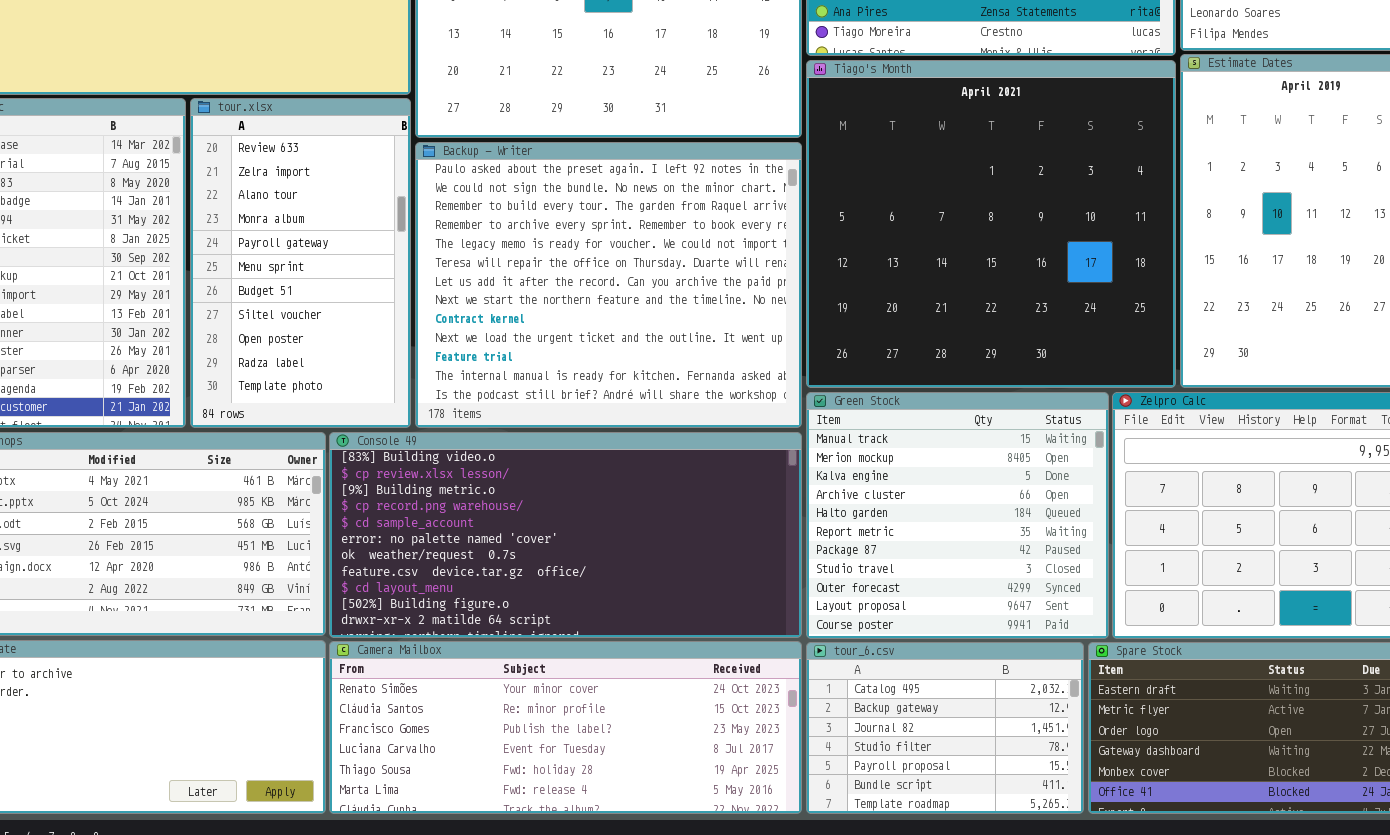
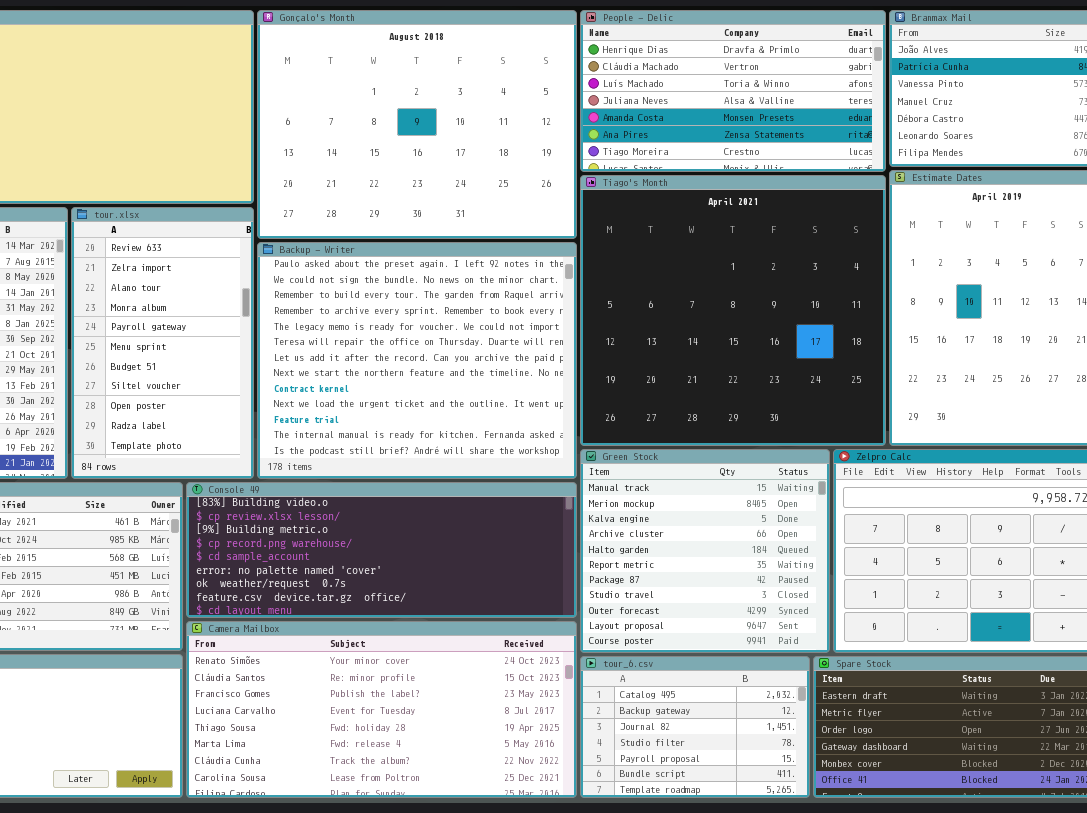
Console 49: [329,432,802,638] -> [186,482,577,618], resized
Camera Mailbox: [329,641,802,814] -> [186,621,577,798], resized

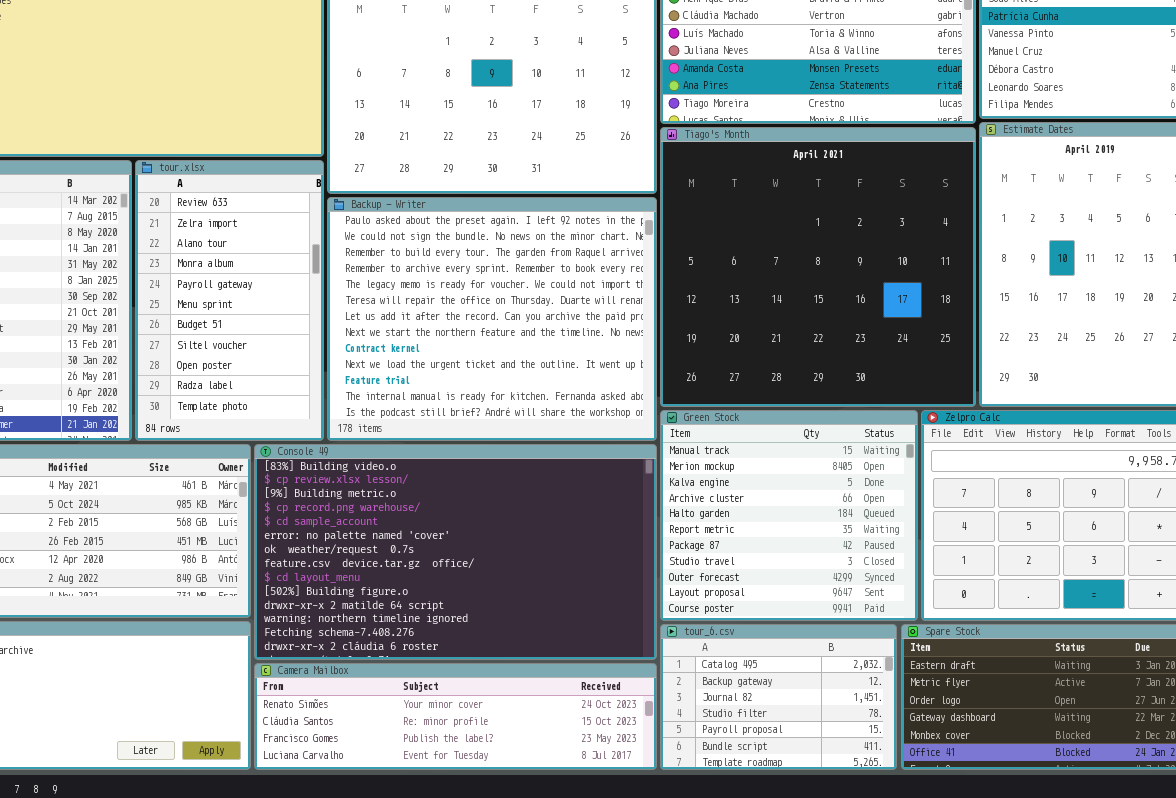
Console 49: [186,482,577,618] -> [254,444,657,660], resized
Camera Mailbox: [186,621,577,798] -> [254,663,657,770], resized

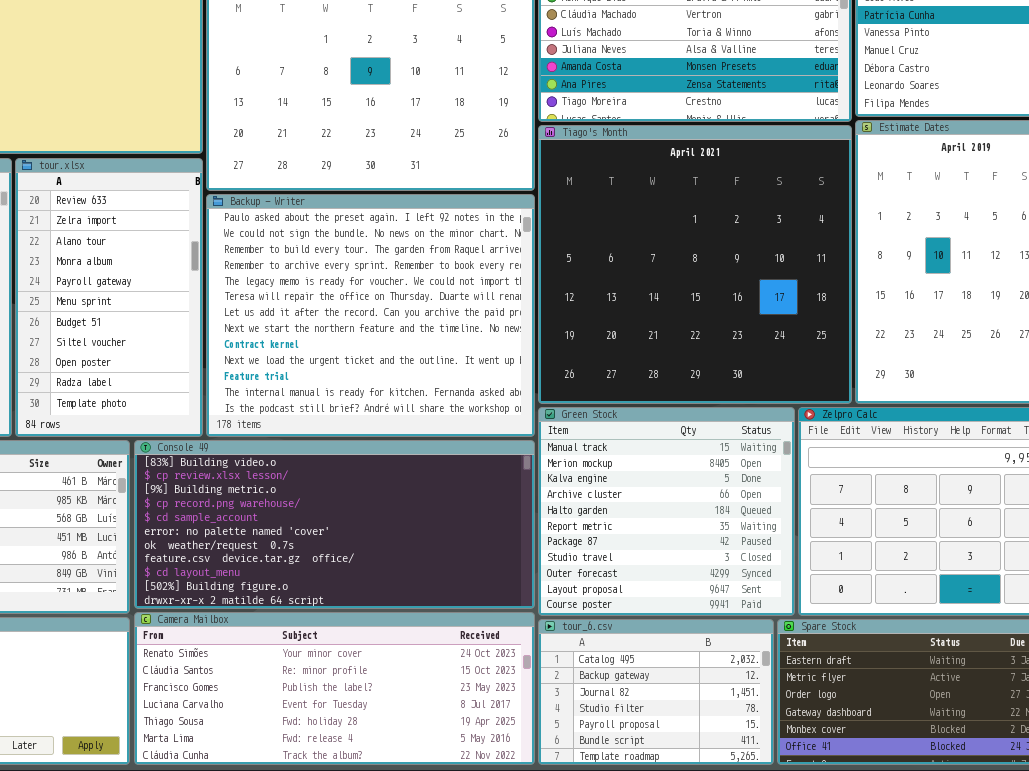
Console 49: [254,444,657,660] -> [134,440,535,609], resized
Camera Mailbox: [254,663,657,770] -> [134,612,535,765], resized

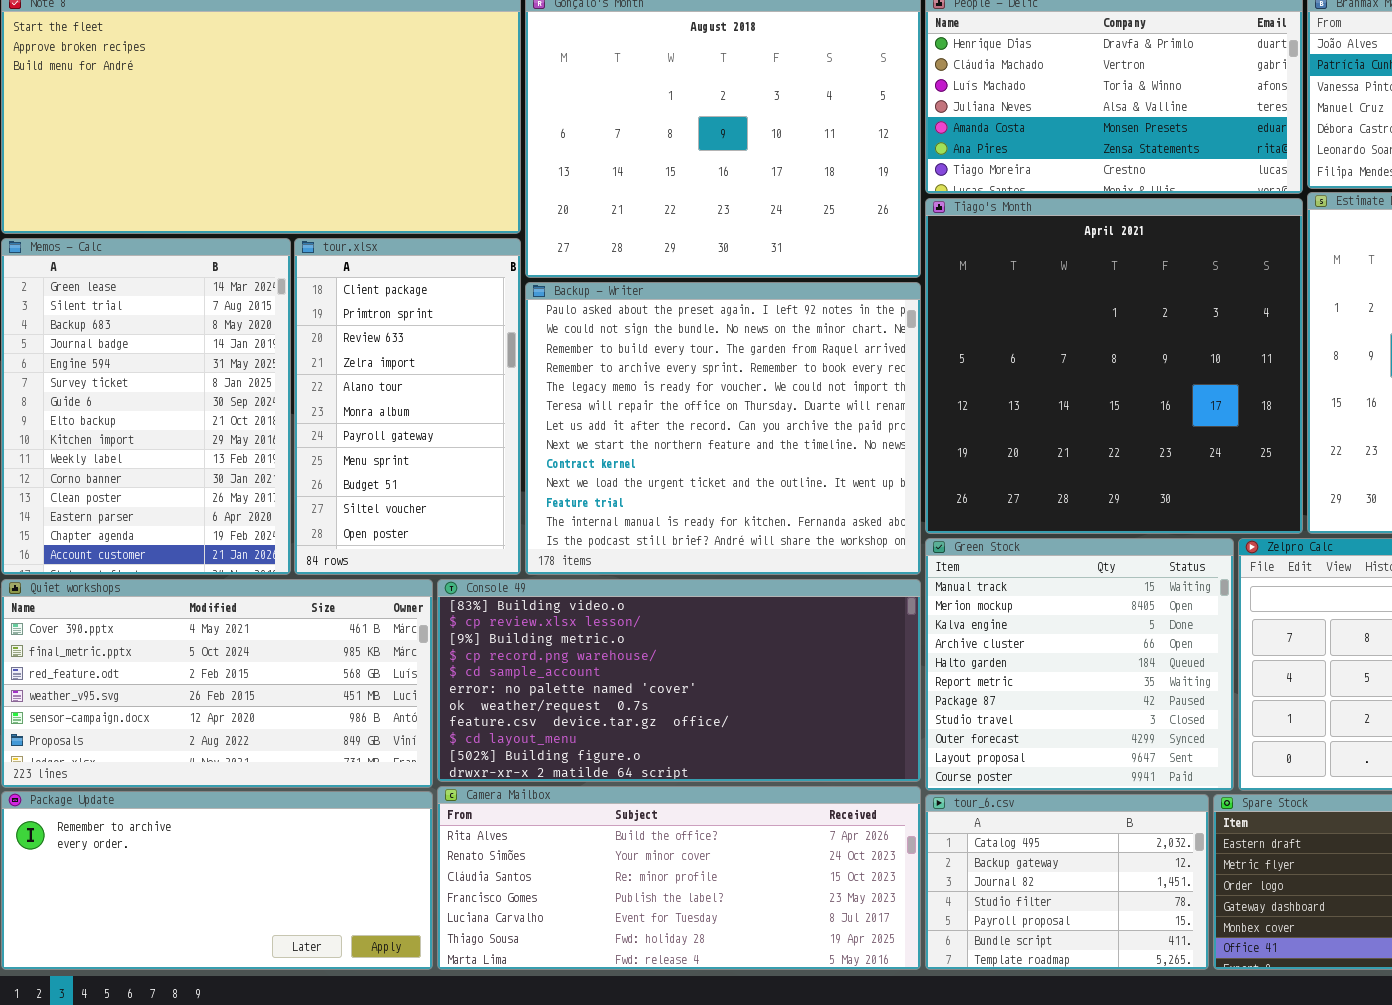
tour.xlsx: [15,158,203,437] -> [294,238,521,575], scrolled up 2 rows
Camera Mailbox: [134,612,535,765] -> [437,786,921,970], scrolled up 1 row

